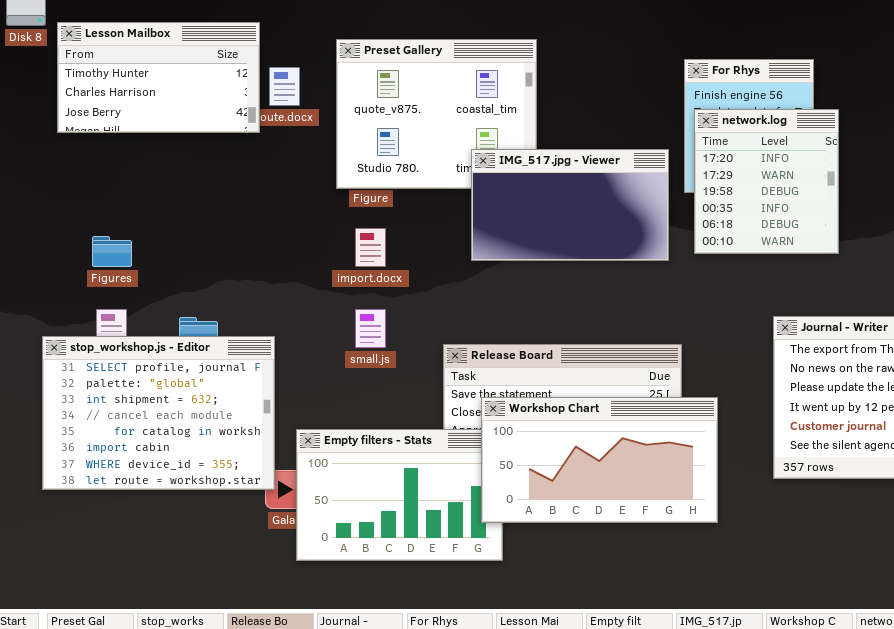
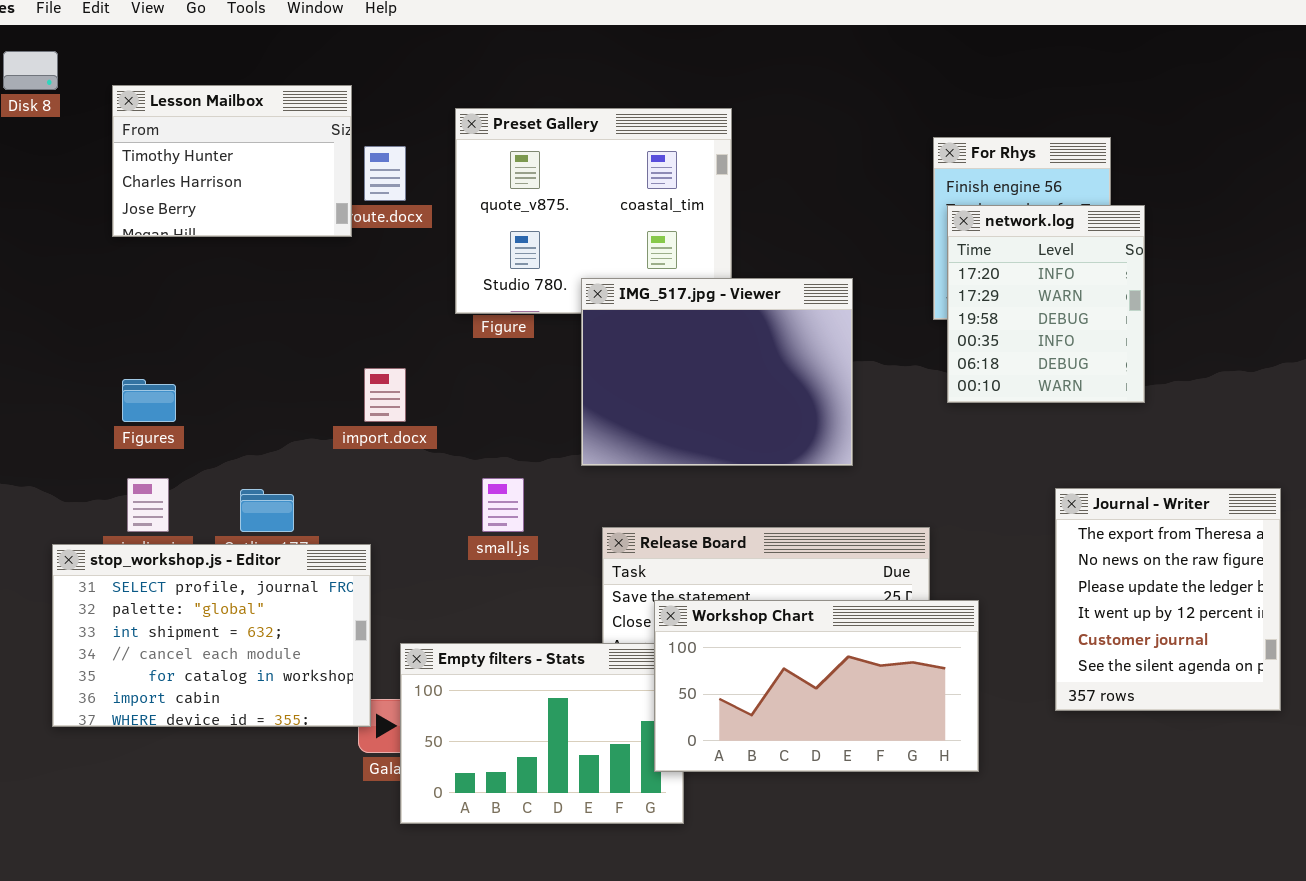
Lesson Mailbox: [57,22,260,133] -> [112,85,352,237], resized
IMG_517.jpg - Viewer: [471,149,669,261] -> [581,278,853,466], moved, resized
import.docx: [355,228,386,267] -> [364,368,406,422], moved
stop_workshop.js - Editor: [42,336,275,490] -> [52,544,371,727], resized

